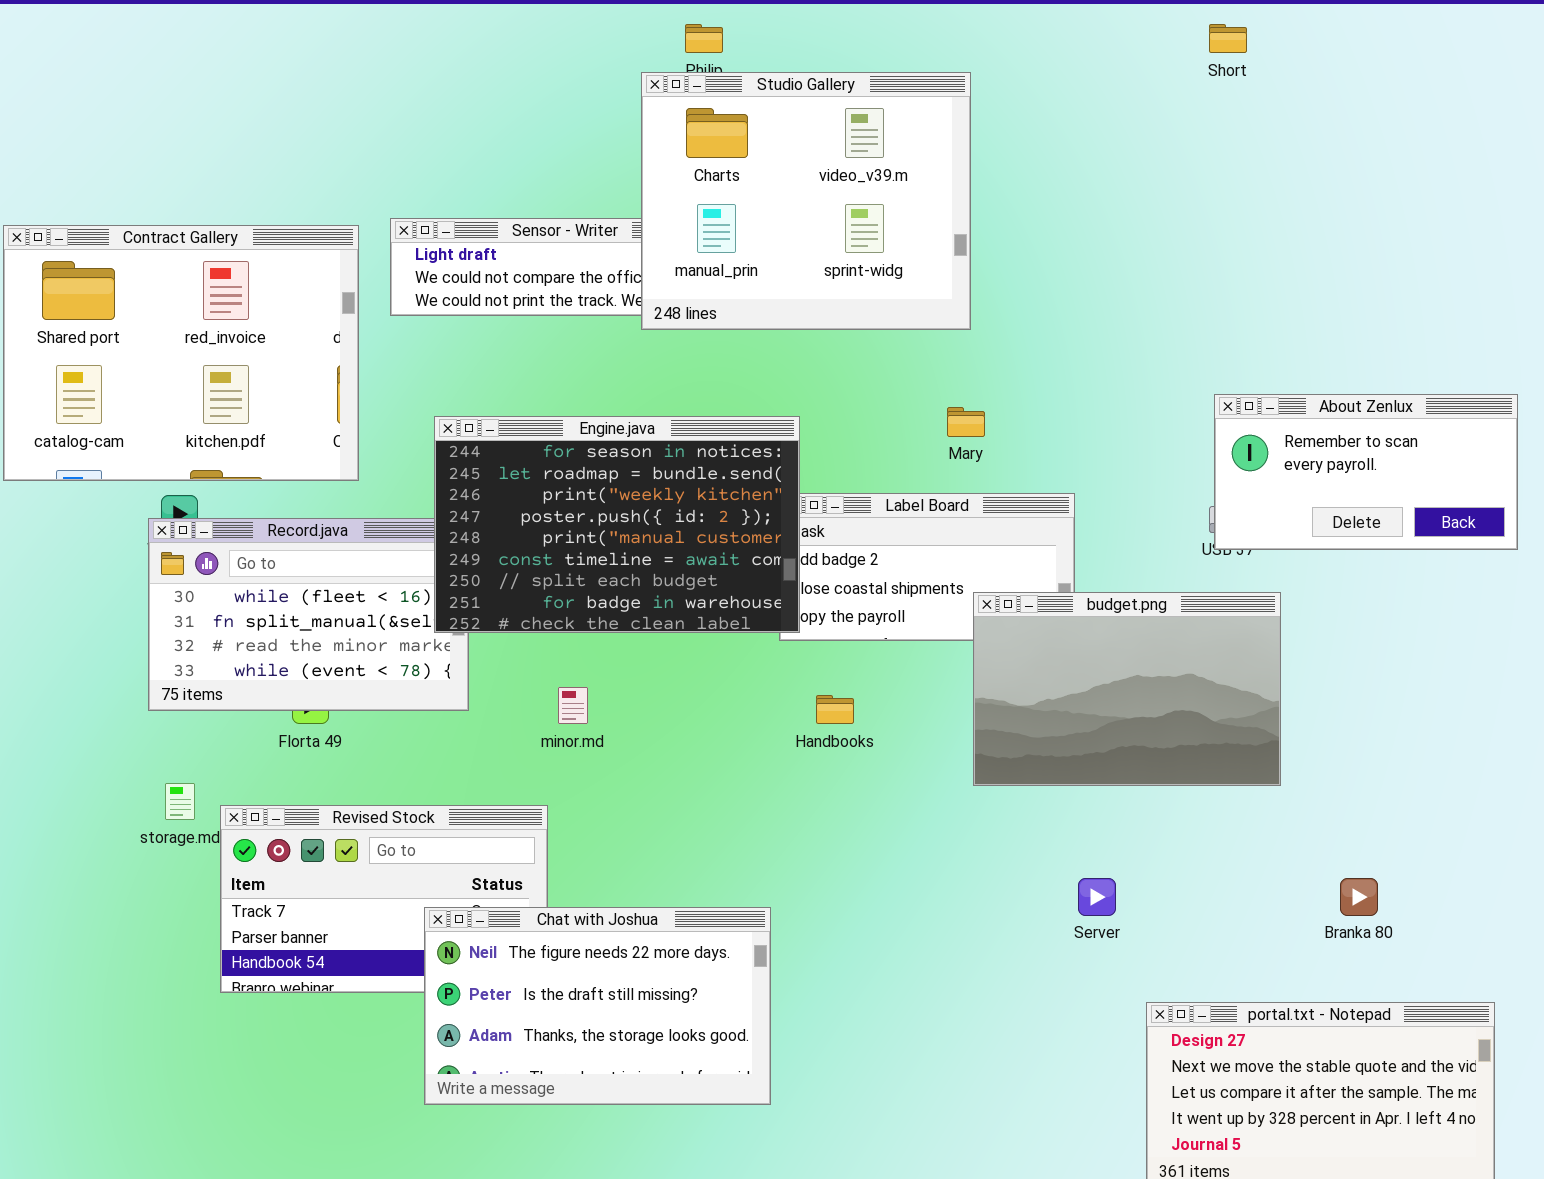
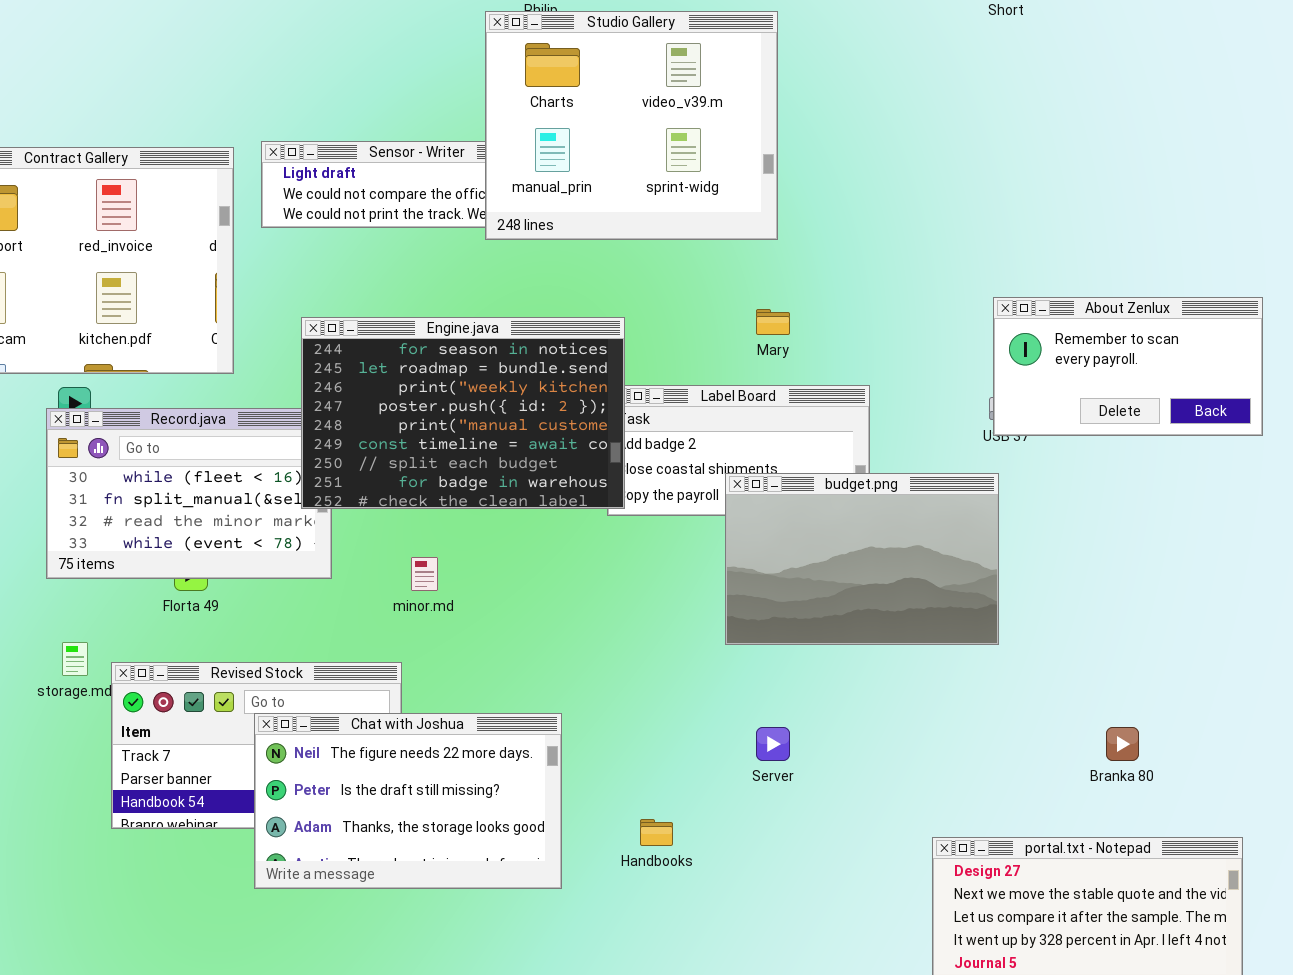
budget.png: [973,592,1281,786] -> [725,473,999,645], moved
Handbooks: [816,695,854,724] -> [640,819,673,846], moved
Server: [1078,878,1116,916] -> [756,727,790,761], moved
Chat with Joshua: [424,907,771,1105] -> [254,713,562,889], moved

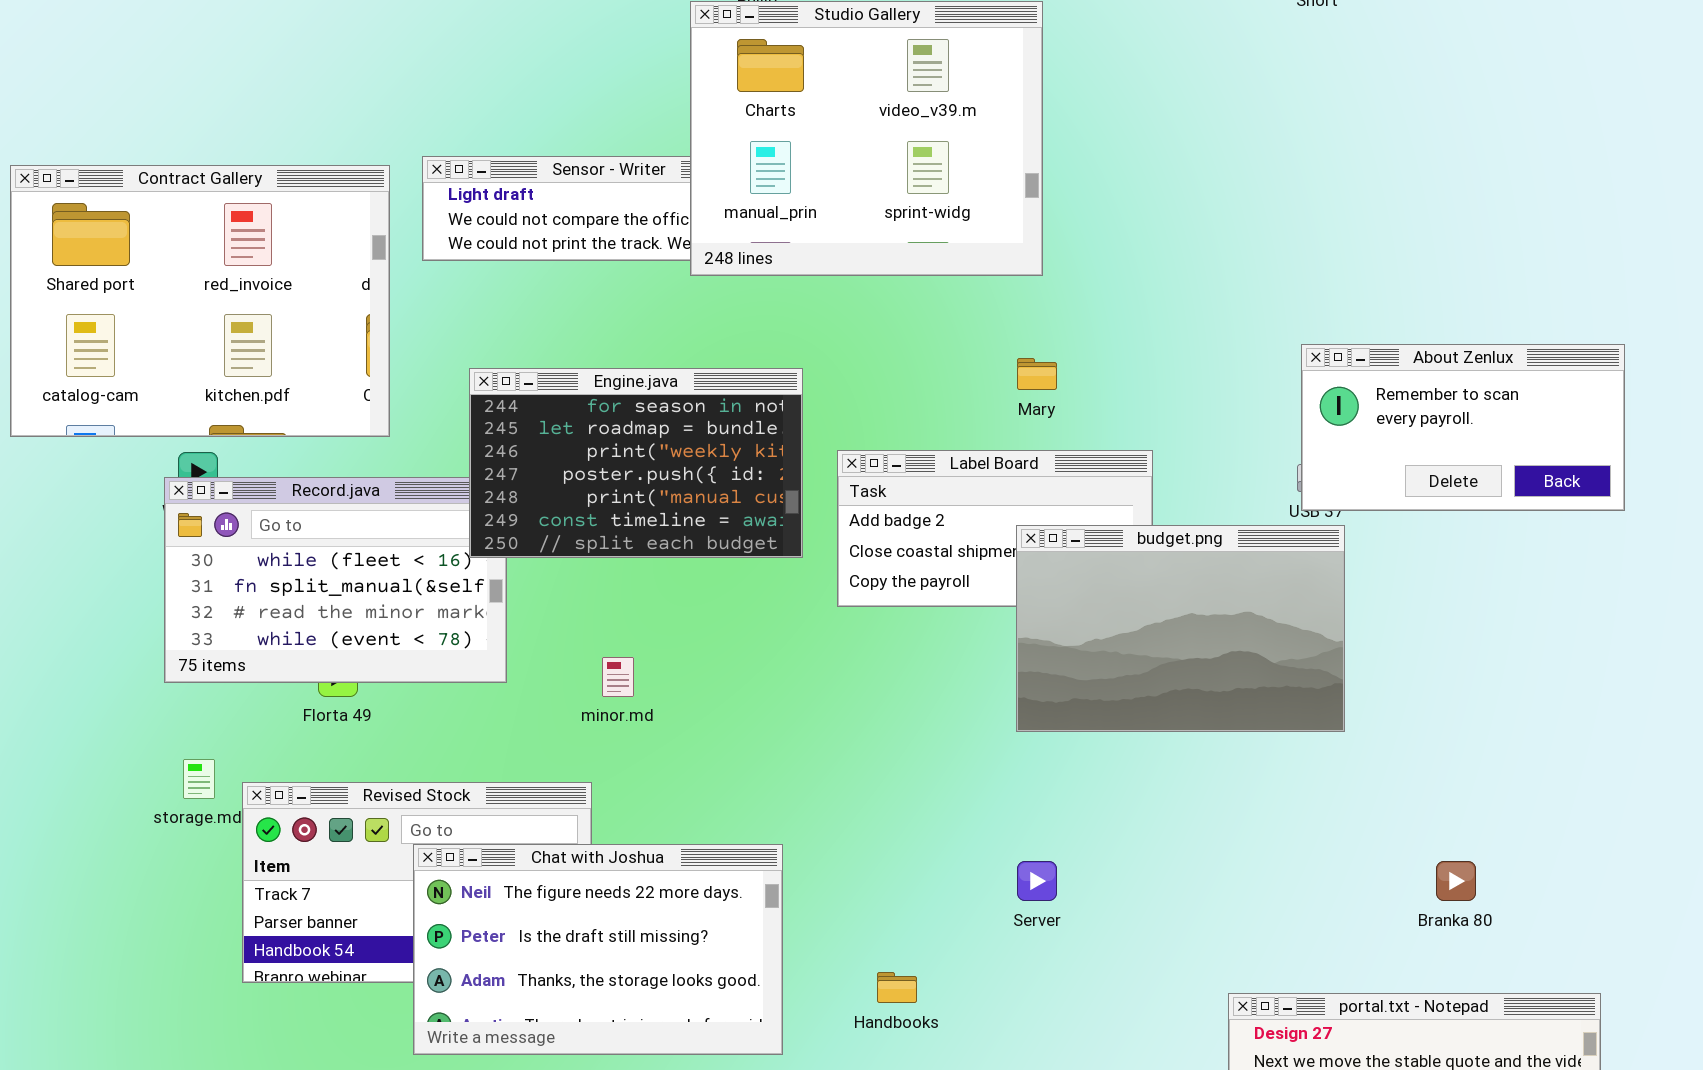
Engine.java: [301,317,625,509] -> [469,368,803,558], resized
budget.png: [725,473,999,645] -> [1016,525,1345,732], moved

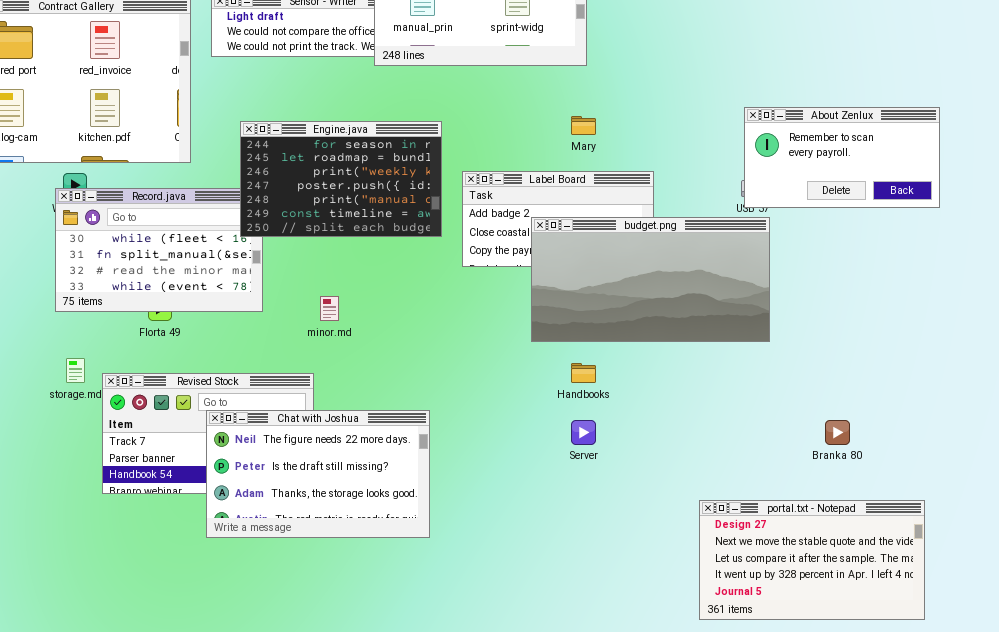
budget.png: [1016,525,1345,732] -> [531,217,770,342], resized
Handbooks: [877,972,917,1003] -> [571,363,596,383], moved

